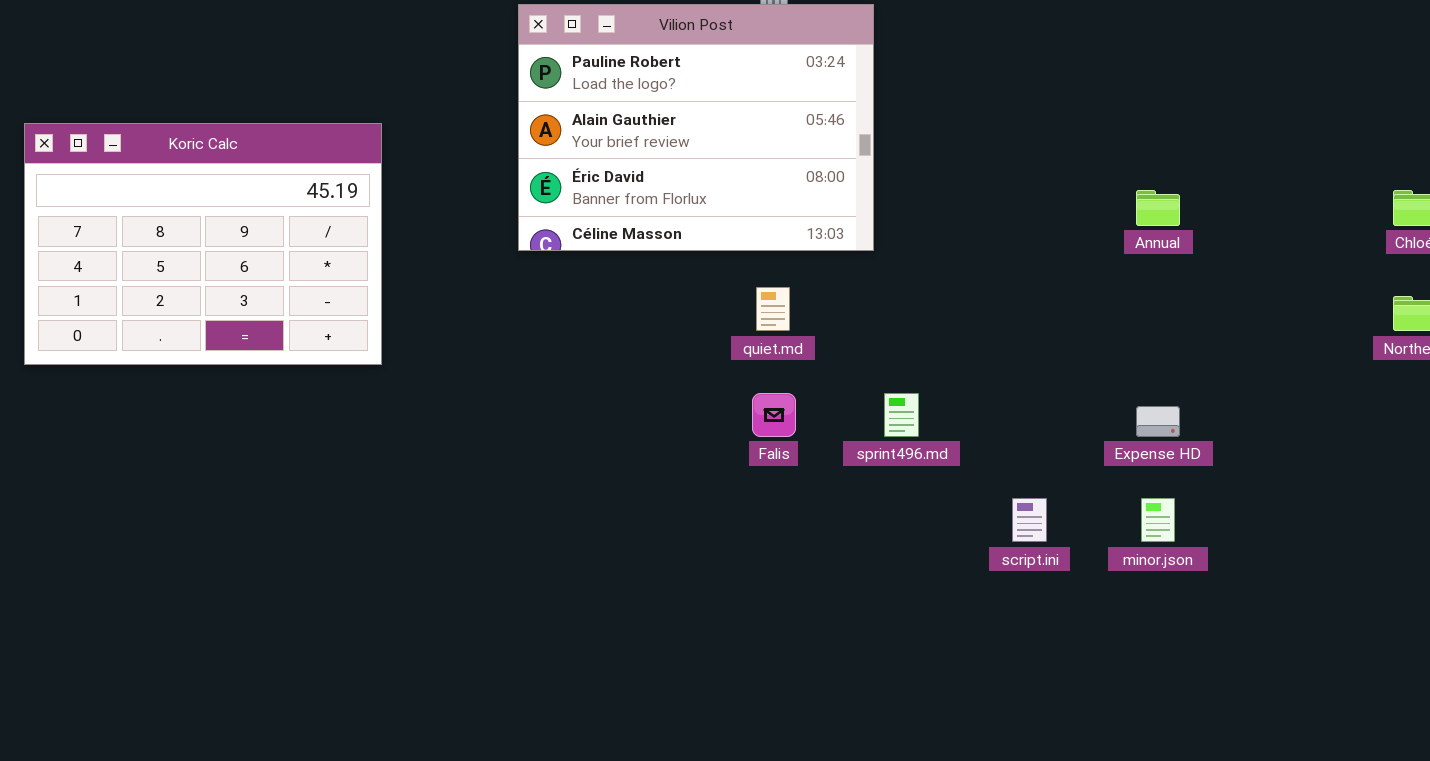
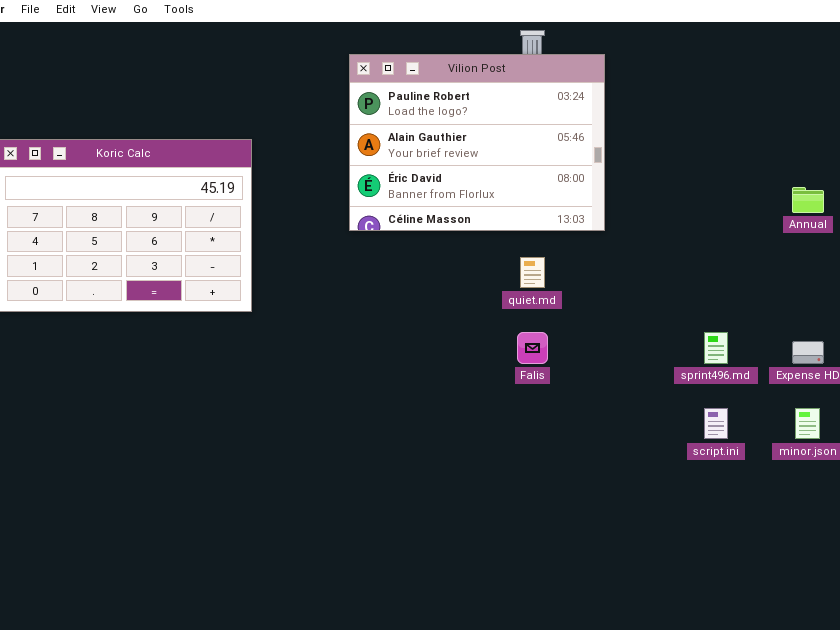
sprint496.md: [884,393,919,437] -> [704,332,728,364], moved

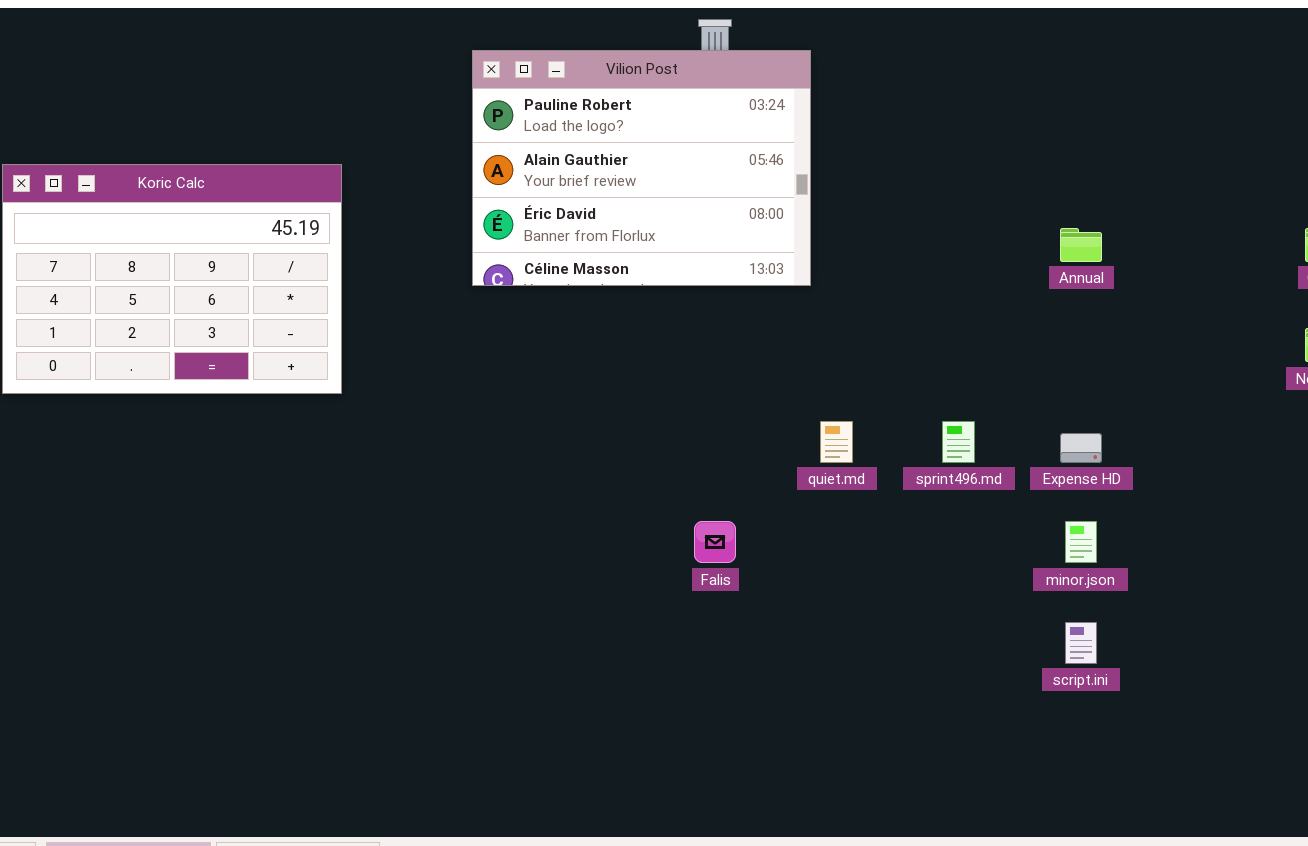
quiet.md: [520,257,545,288] -> [820,421,853,463], moved
Falis: [517,332,548,364] -> [694,521,736,563], moved
script.ini: [704,408,728,439] -> [1065,622,1097,664], moved

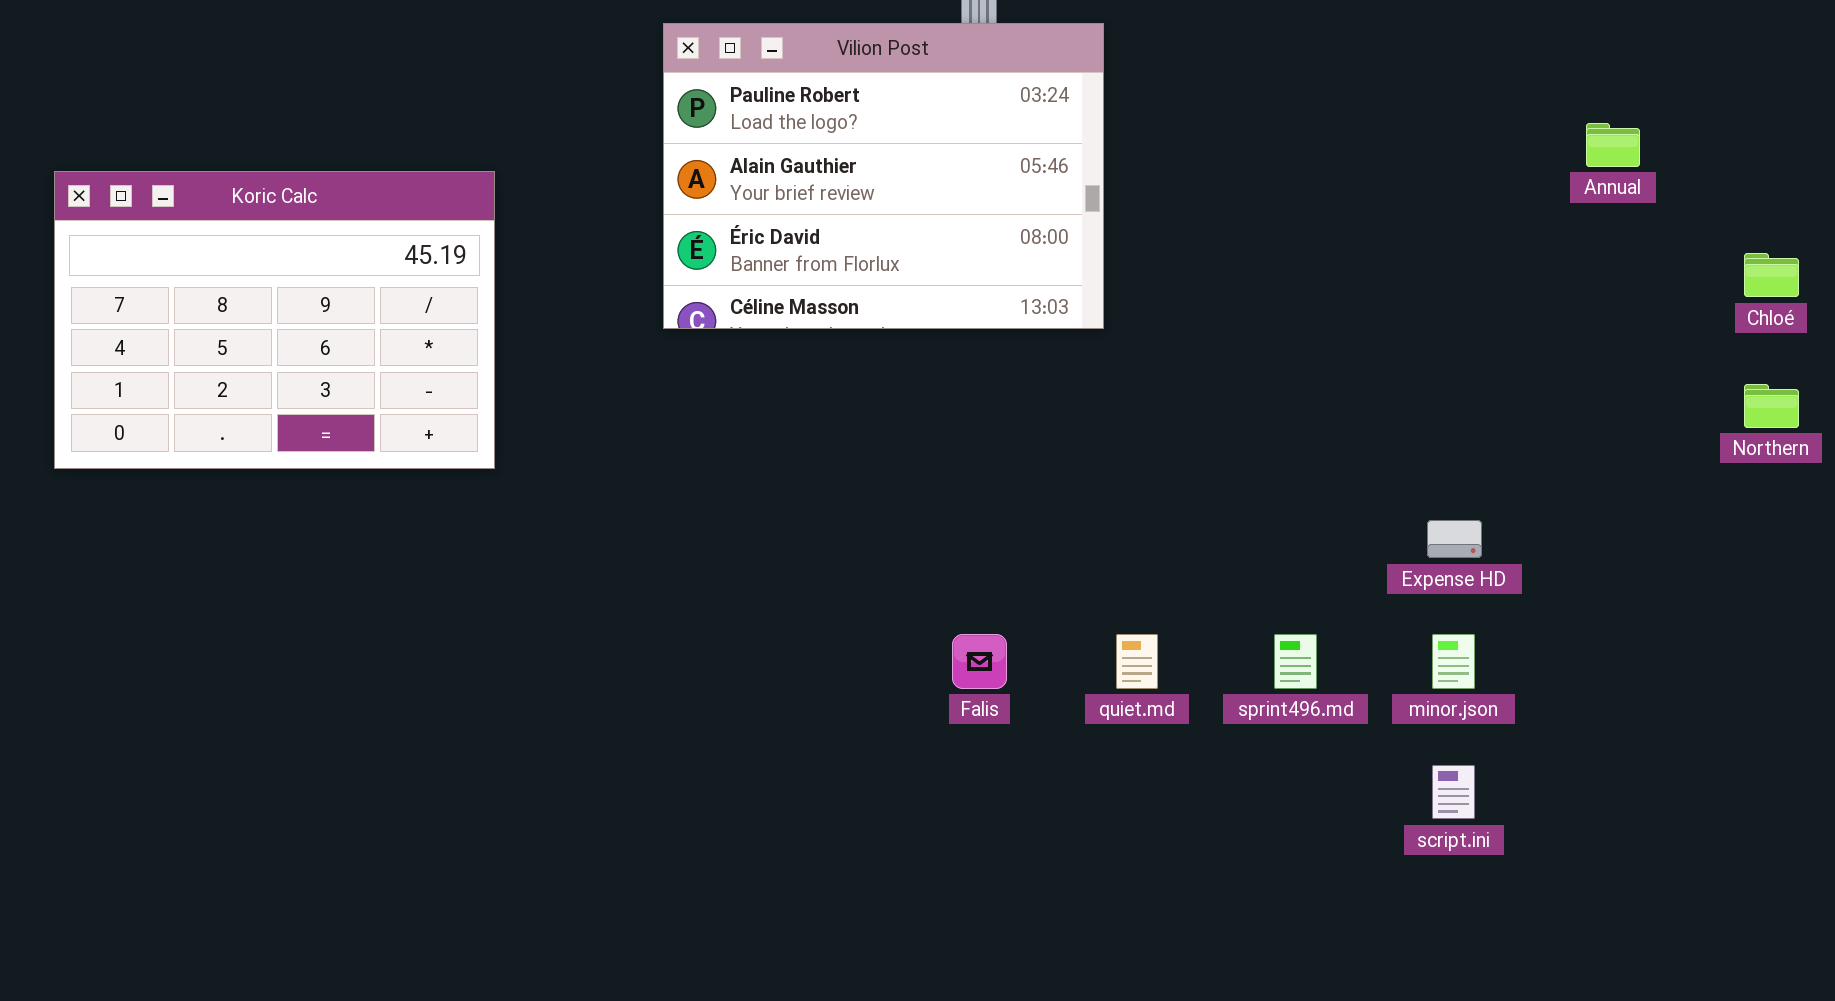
Annual: [1060,228,1102,262] -> [1586,123,1640,167], moved
quiet.md: [820,421,853,463] -> [1116,634,1158,689], moved
sprint496.md: [942,421,975,463] -> [1274,634,1317,689], moved

